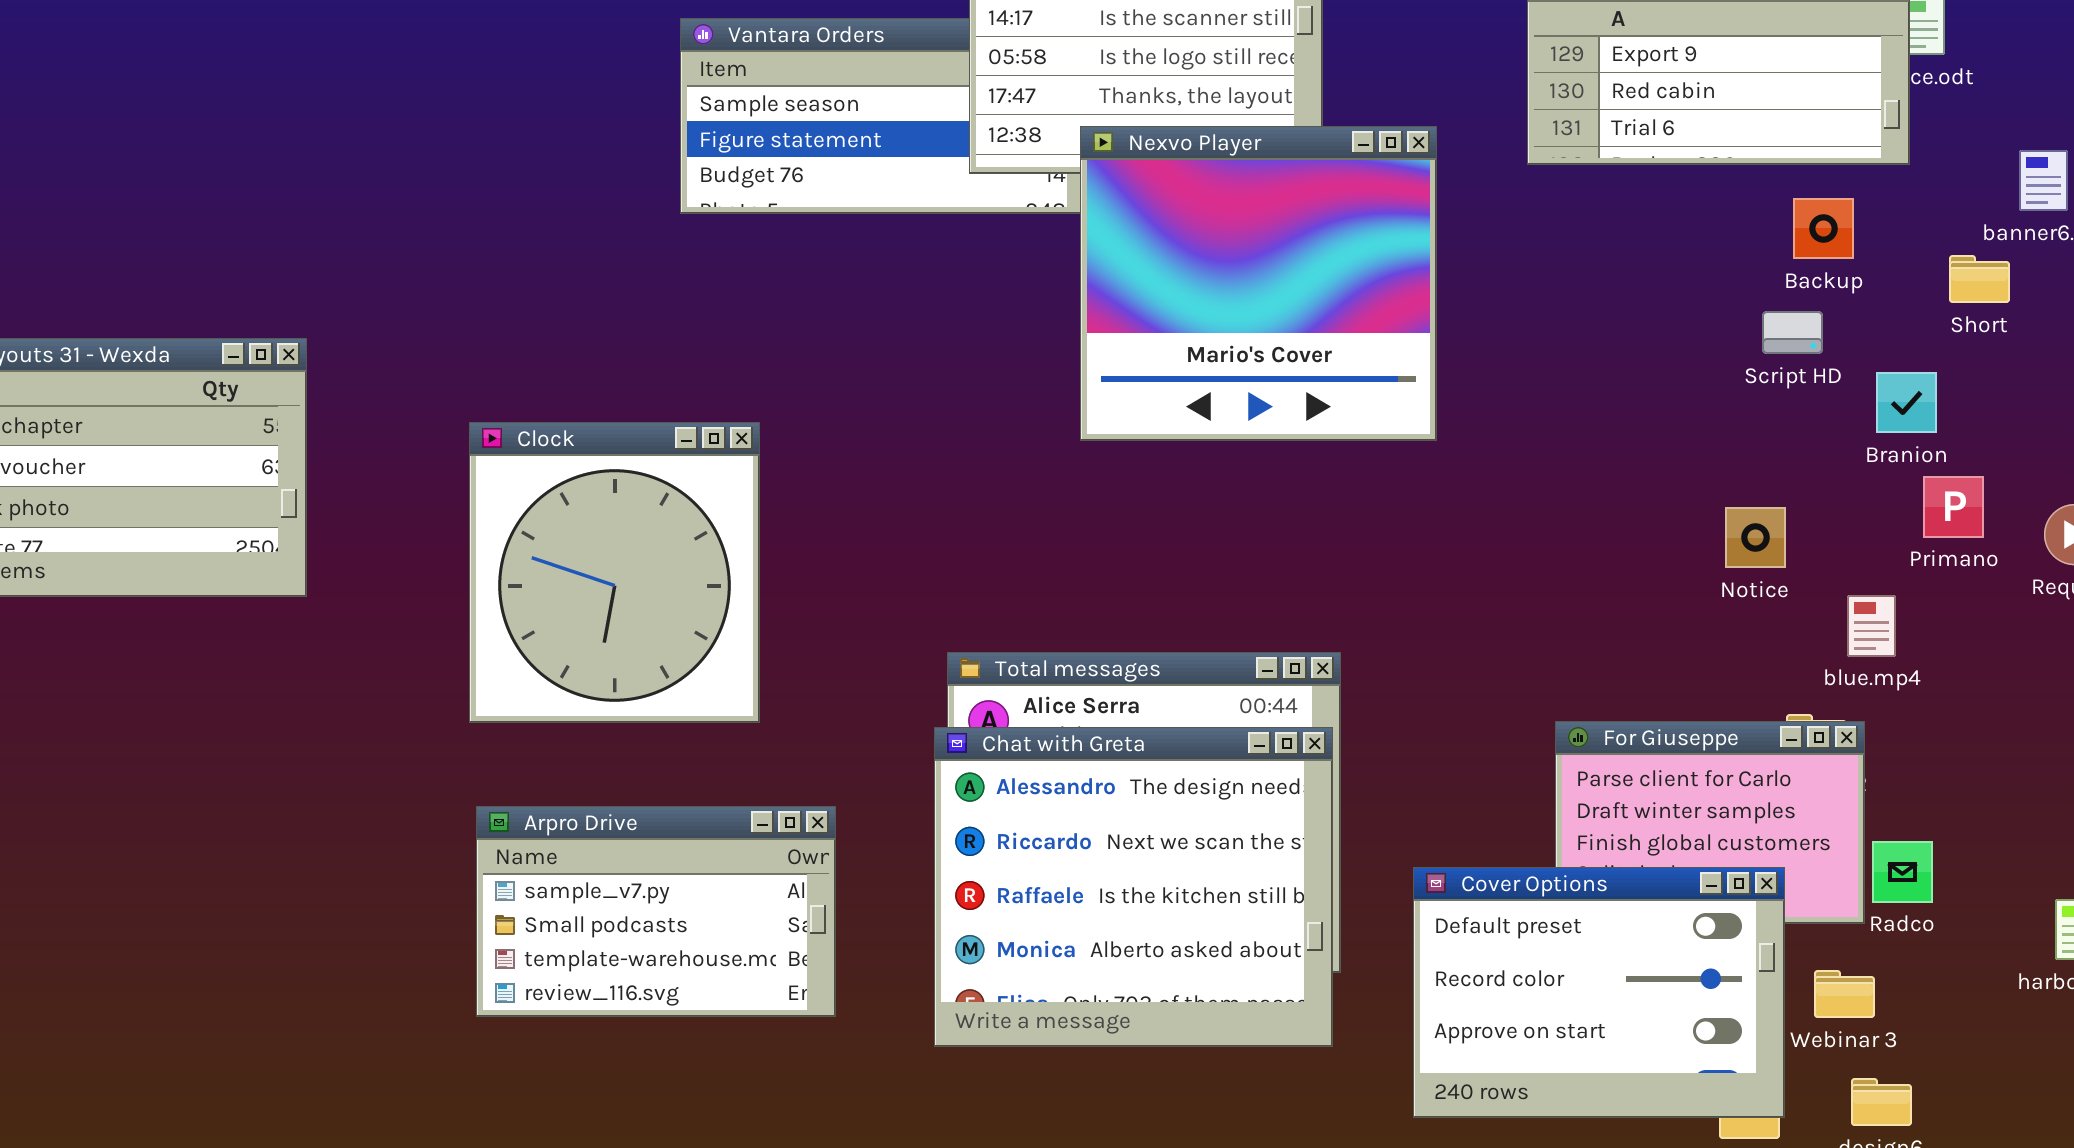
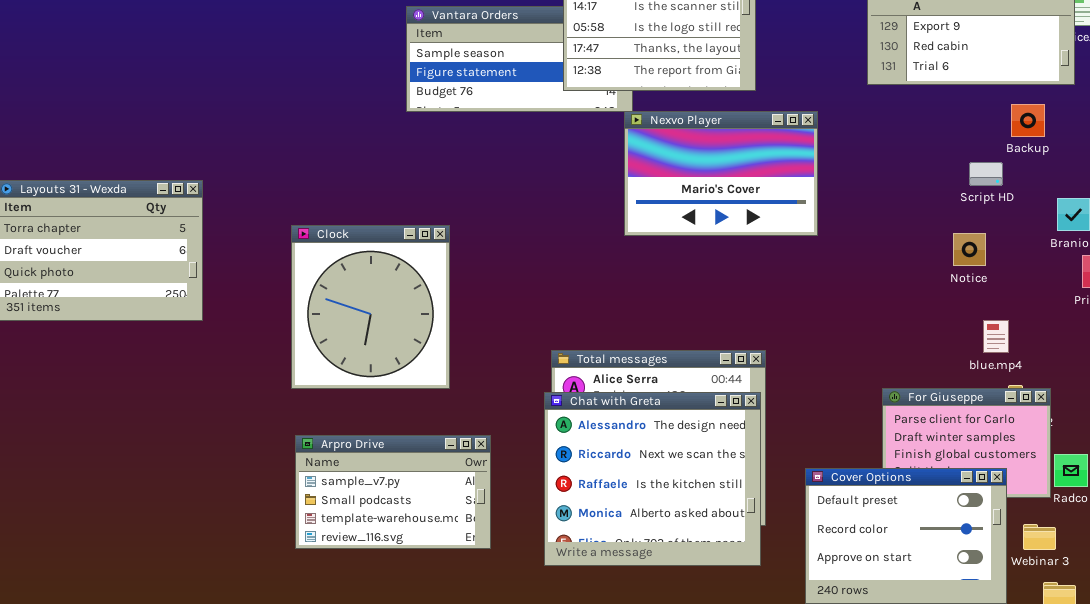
Nexvo Player: [1080,126,1437,441] -> [624,111,818,236], resized
Script HD: [1762,311,1823,354] -> [969,162,1003,186], moved
Notice: [1725,507,1786,568] -> [953,233,986,266], moved
blue.mp4: [1847,595,1896,657] -> [983,320,1009,353], moved

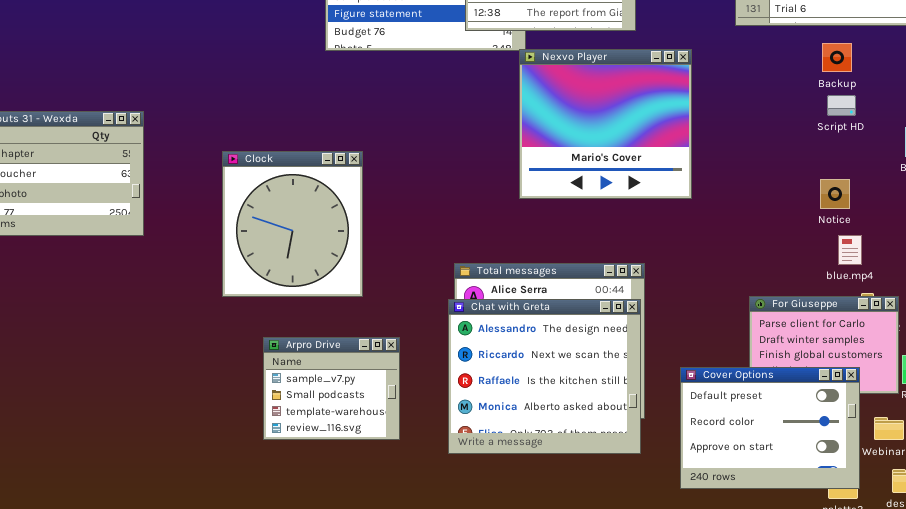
Backup: [1011,104,1045,137] -> [822,43,852,72], moved
Nexvo Player: [624,111,818,236] -> [519,49,692,199], resized
Notice: [953,233,986,266] -> [820,179,850,209], moved
Arpro Drive: [295,435,491,549] -> [263,337,400,440], resized

